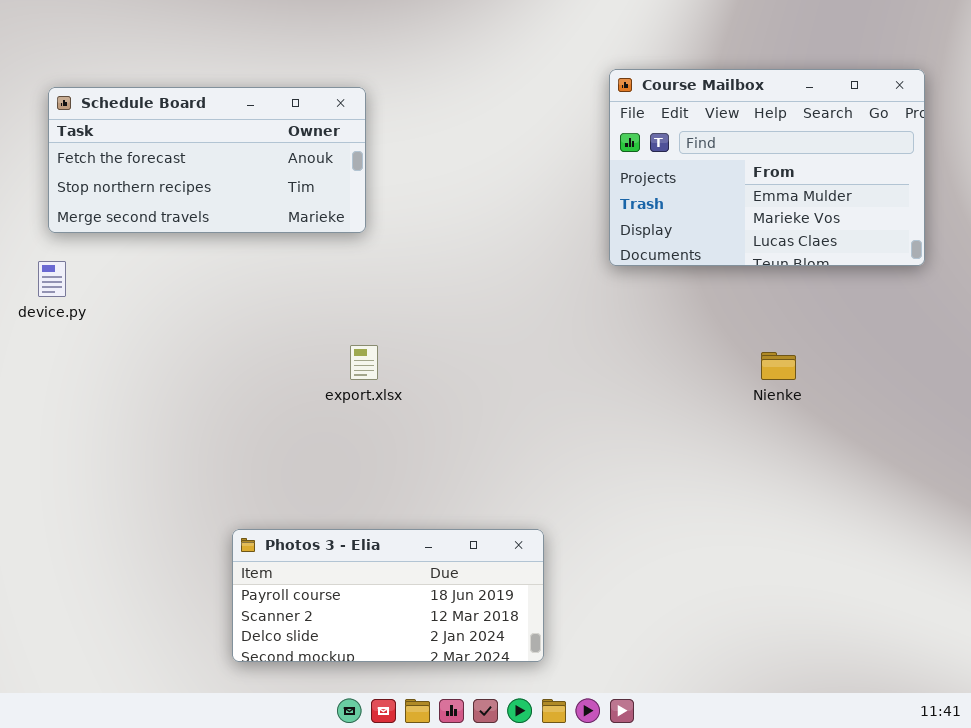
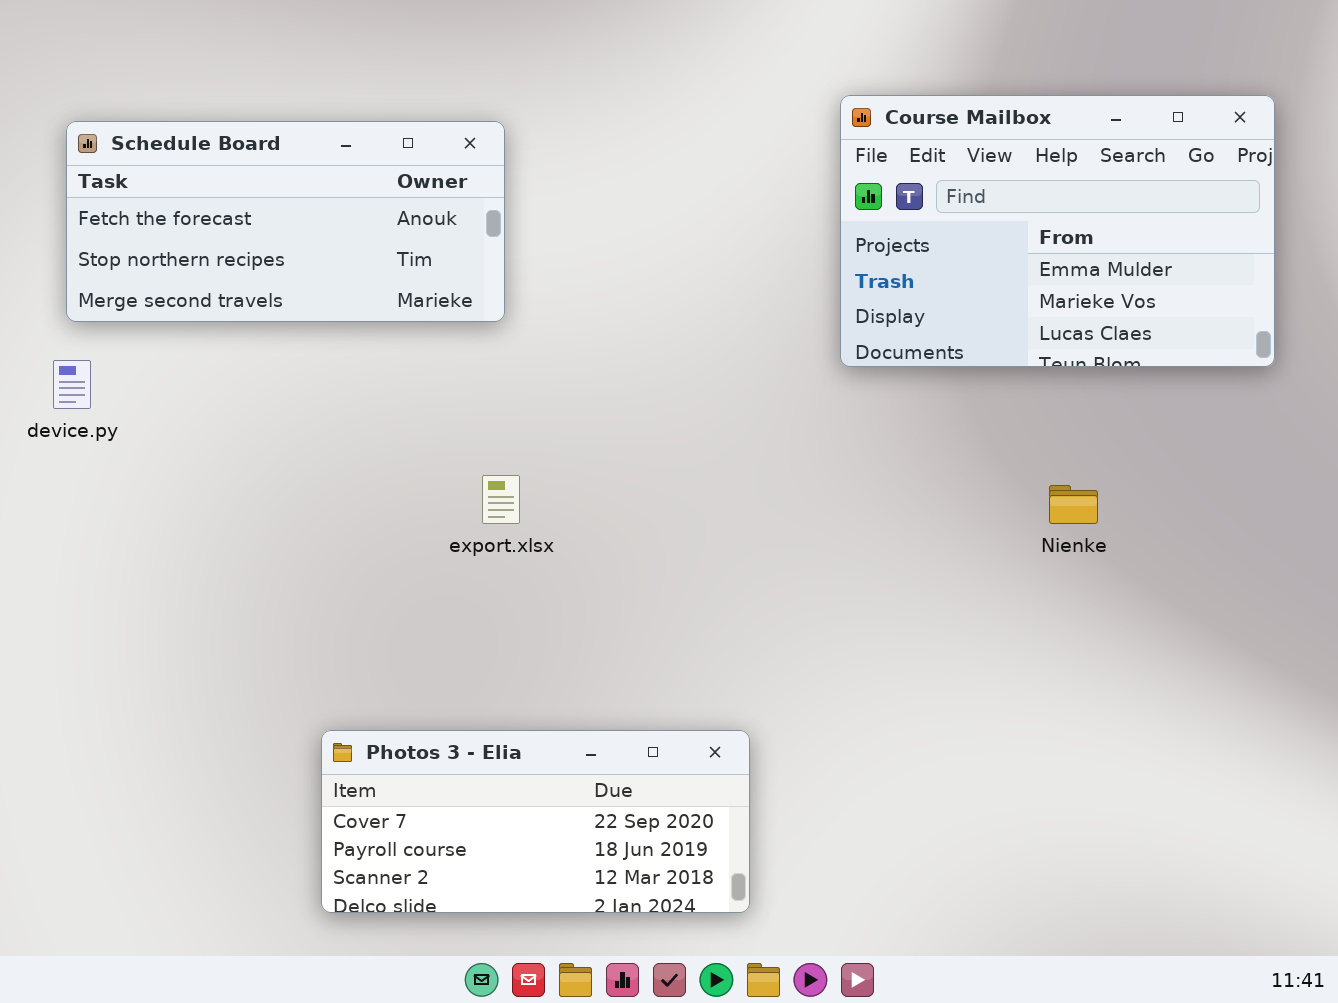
Photos 3 - Elia: [232,529,544,662] -> [321,730,750,913], scrolled up 1 row

